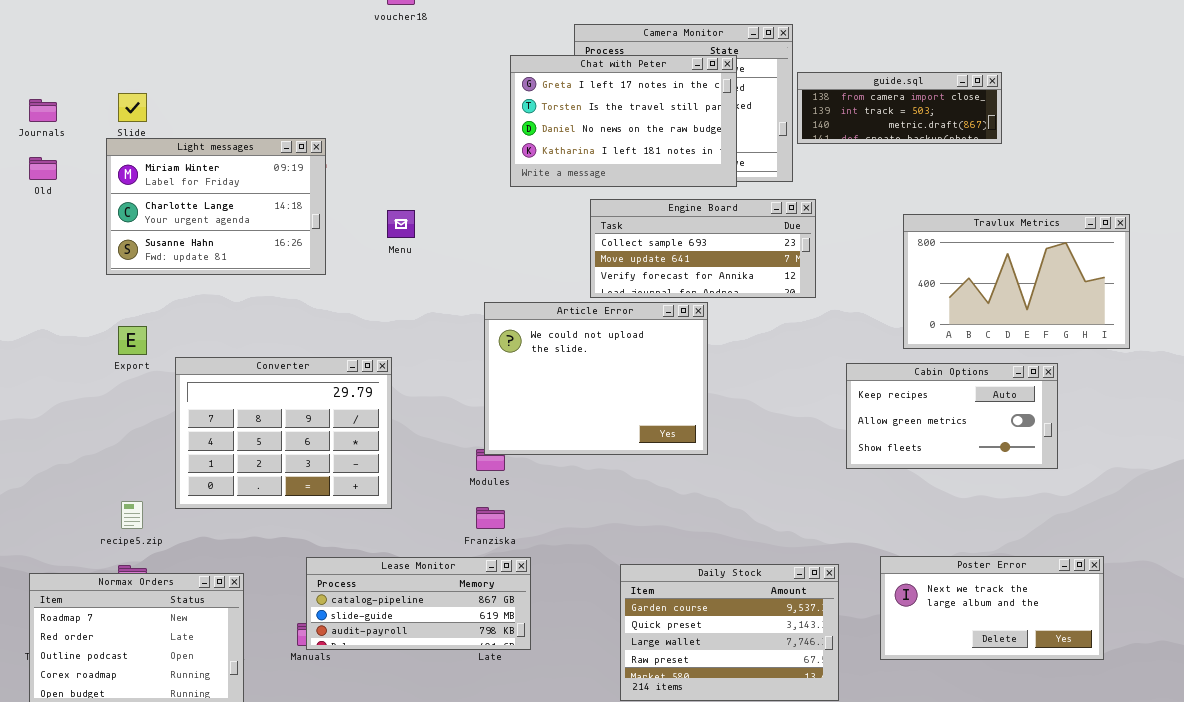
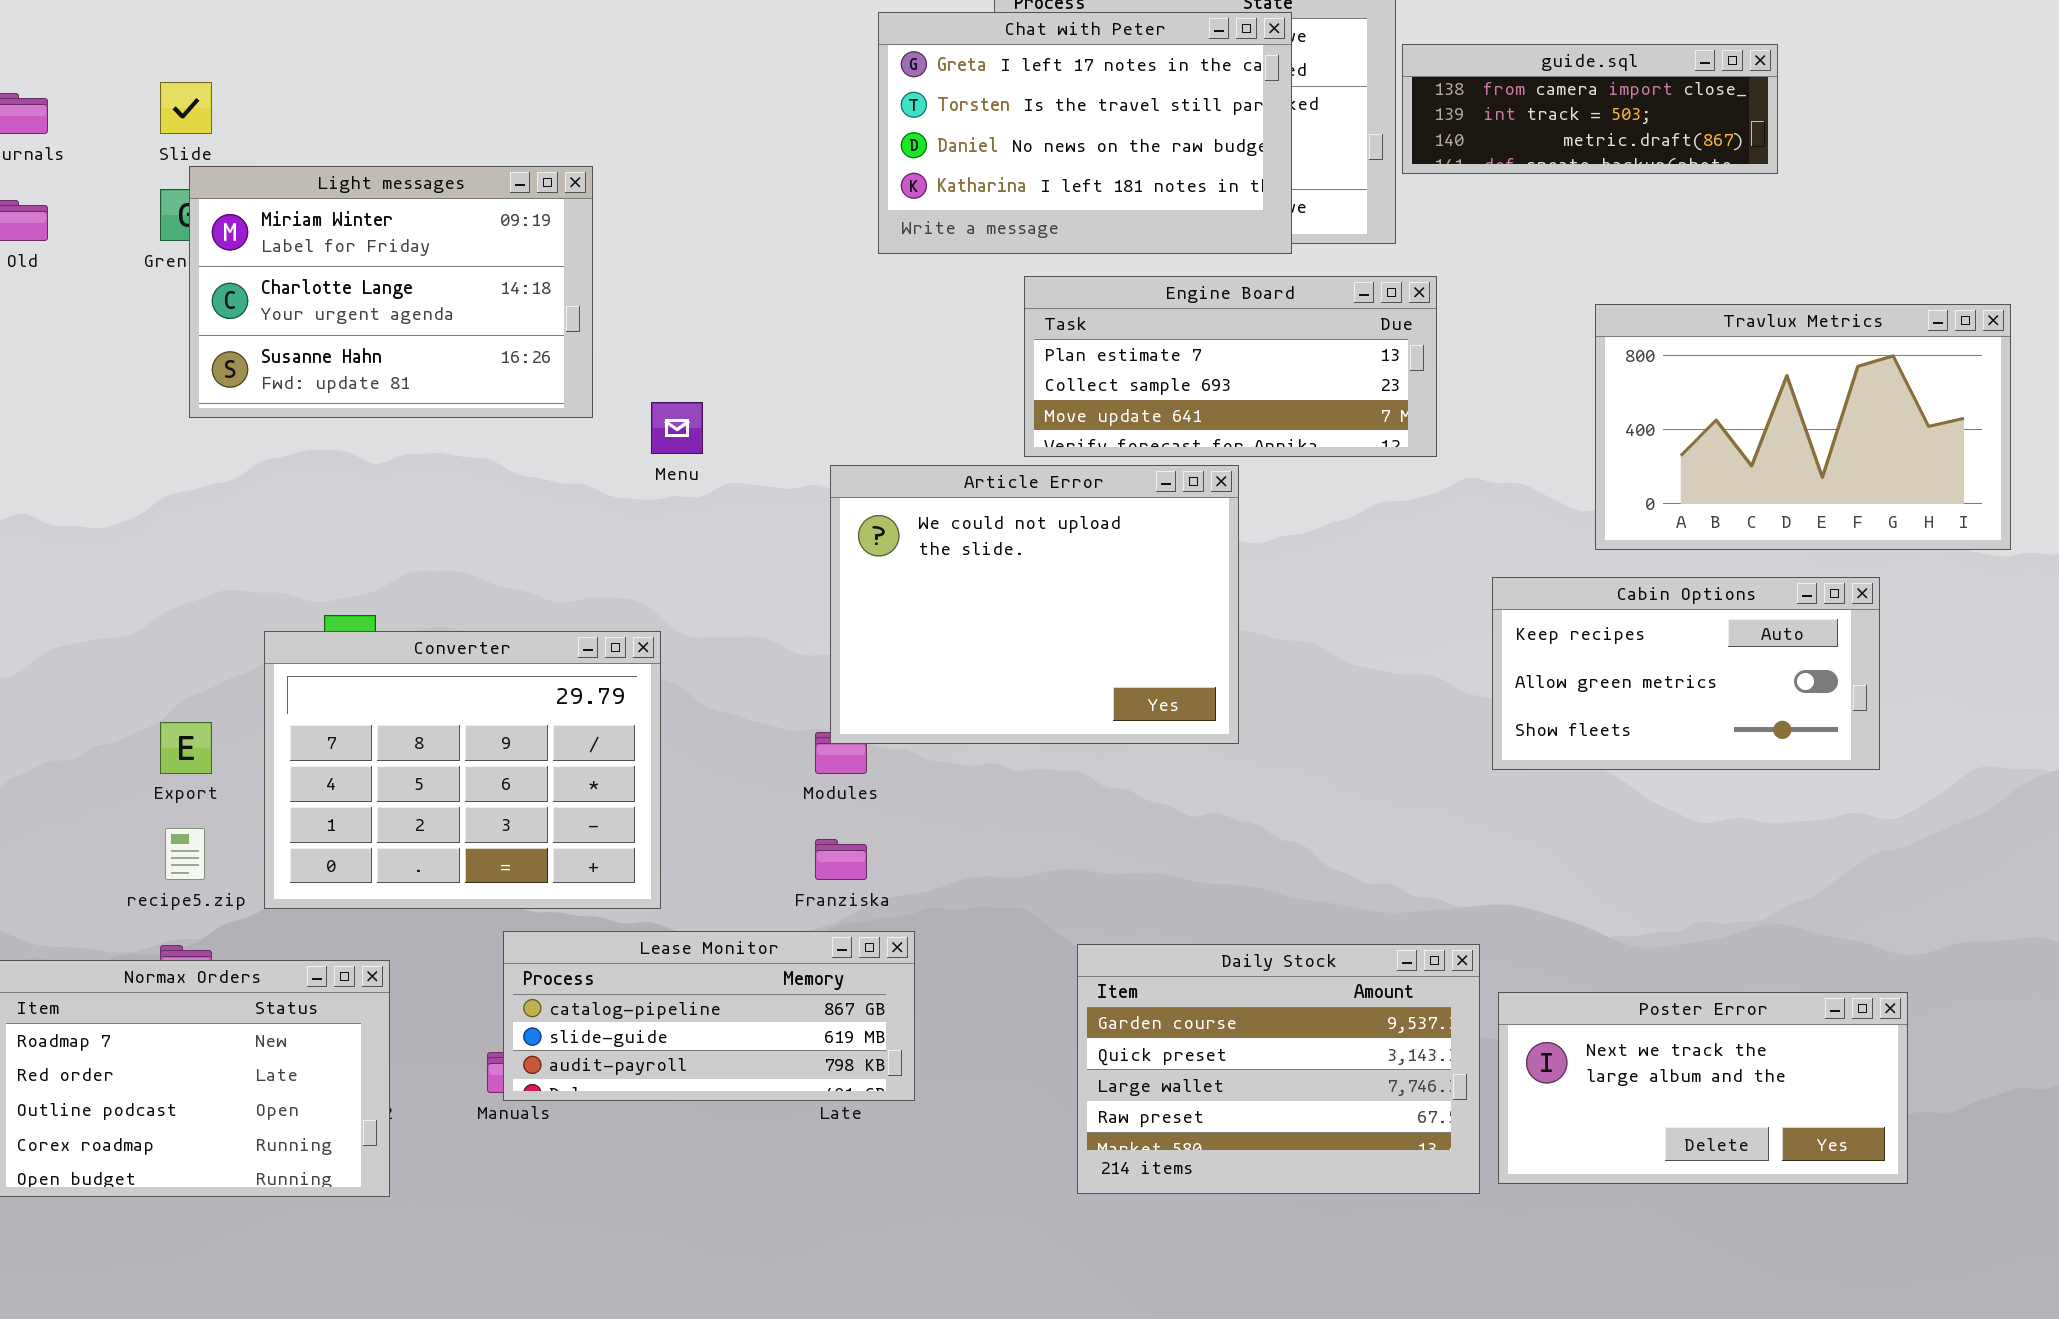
Light messages: [106,138,326,275] -> [189,166,593,418], moved
Engine Board: [590,199,816,298] -> [1024,276,1437,457], scrolled up 1 row
Menu: [387,210,415,238] -> [651,402,703,454], moved
Export: [118,326,147,355] -> [160,722,212,774], moved
Converter: [175,357,392,509] -> [264,631,661,909], moved
Poster Error: [880,556,1104,660] -> [1498,992,1908,1184], moved

